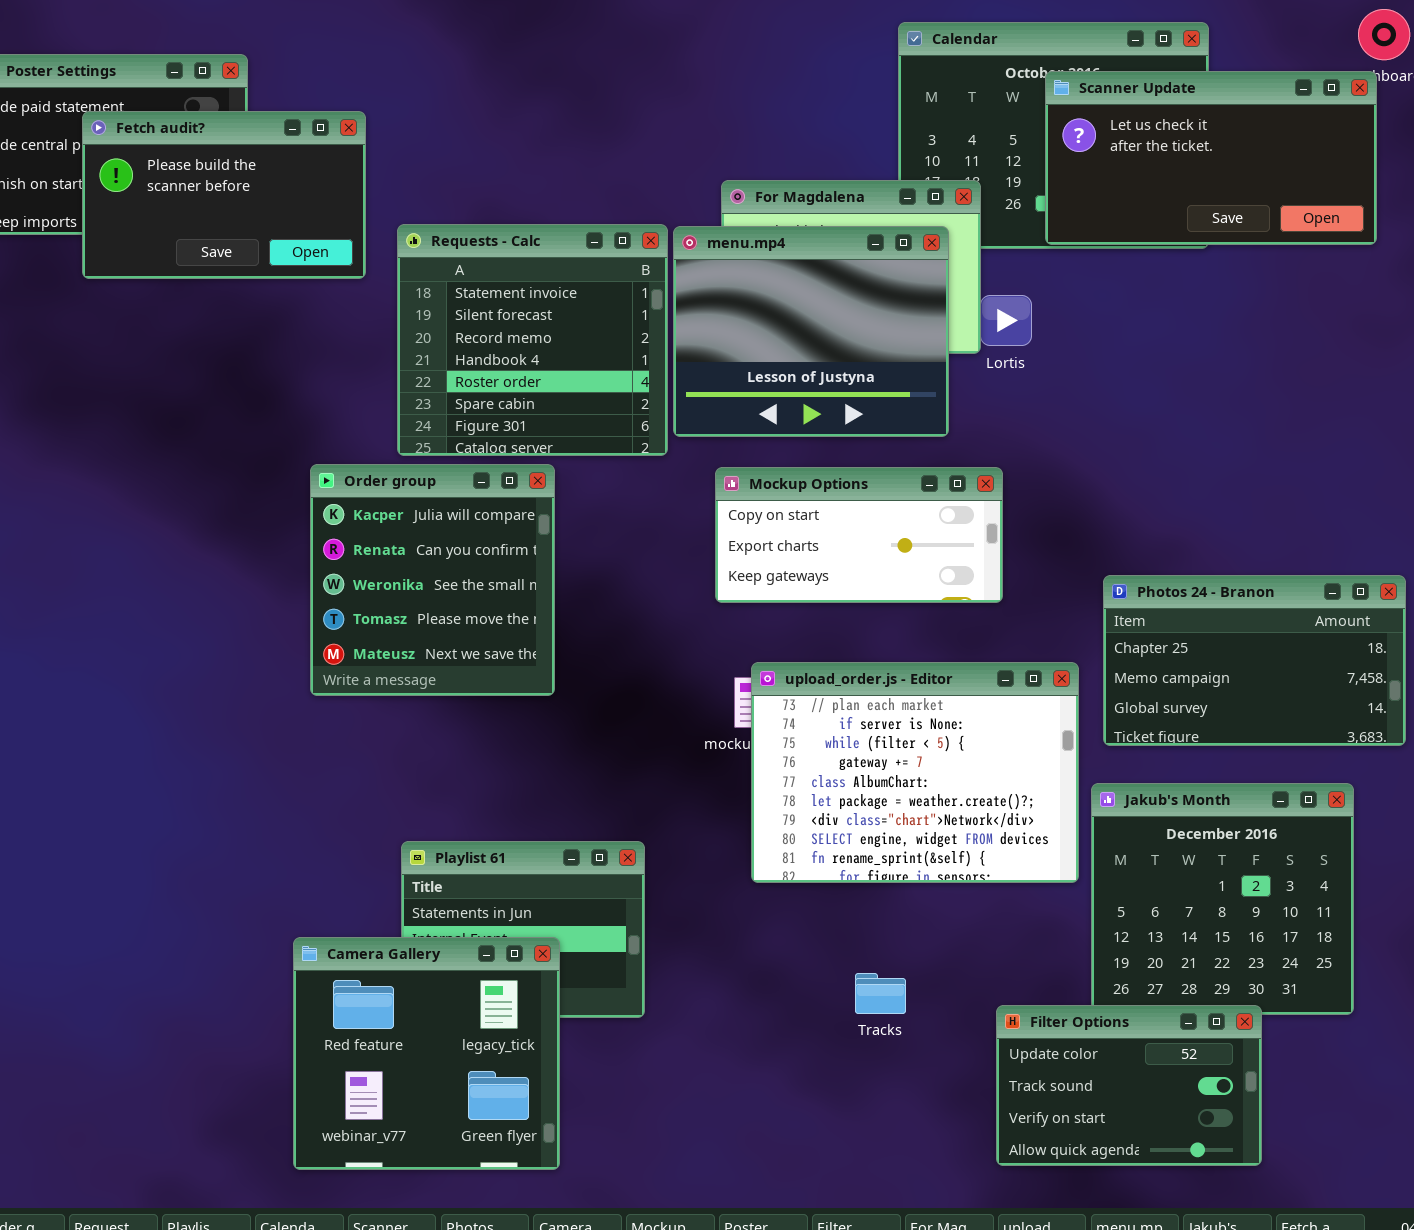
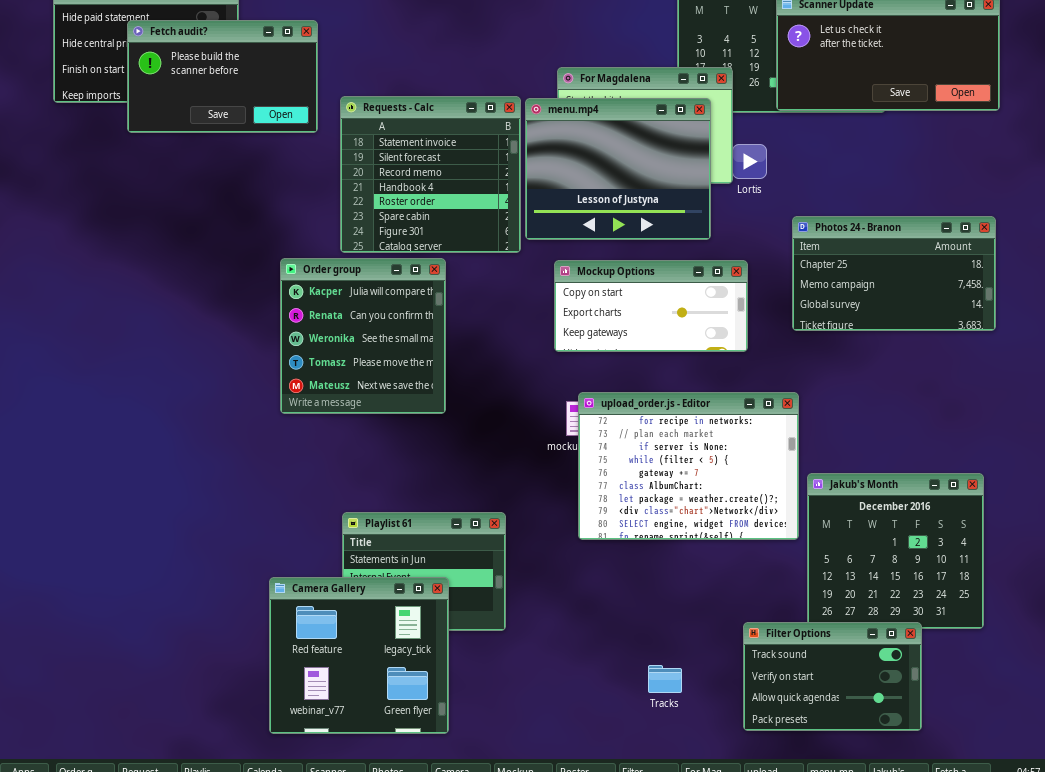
Photos 24 - Branon: [1103,575,1406,746] -> [792,216,996,331], moved
upload_order.js - Editor: [751,662,1079,883] -> [578,392,799,540], scrolled up 1 row
Tracks: [855,973,906,1014] -> [648,665,682,693], moved
Filter Options: [996,1005,1262,1166] -> [743,622,922,731], scrolled down 1 row

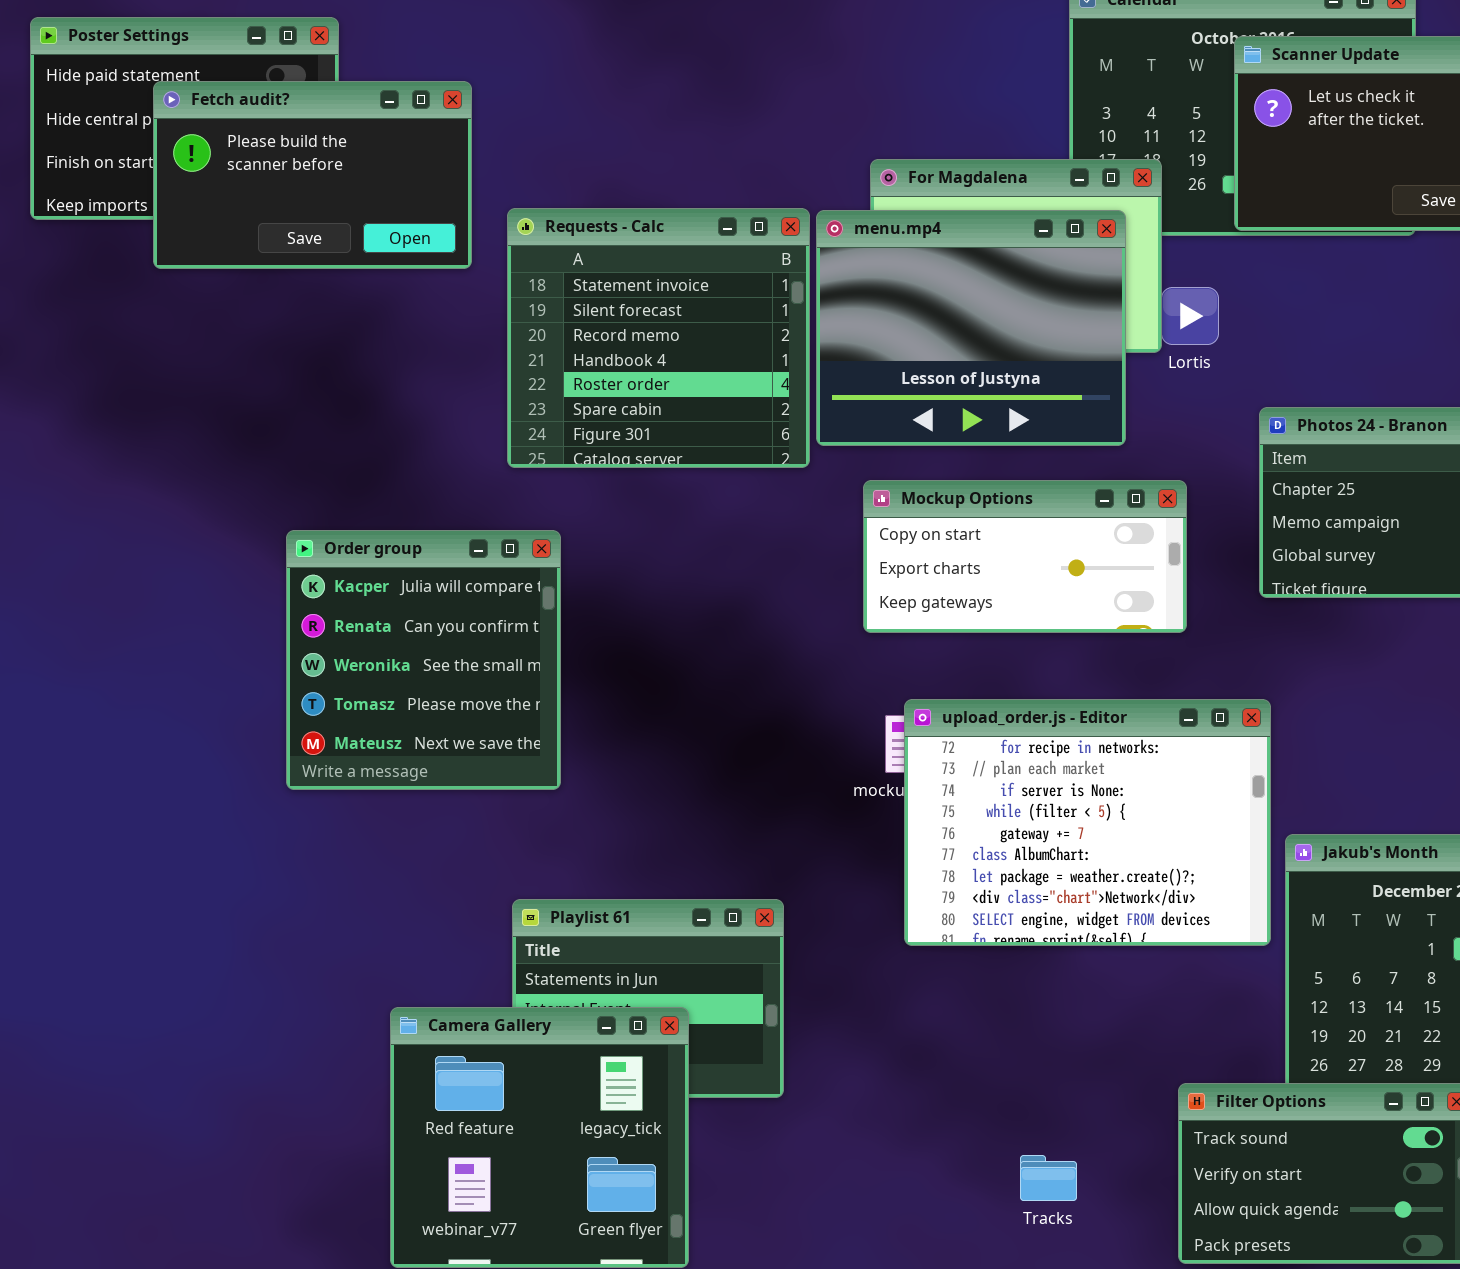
Order group: [280,258,446,414] -> [286,530,561,790], moved

